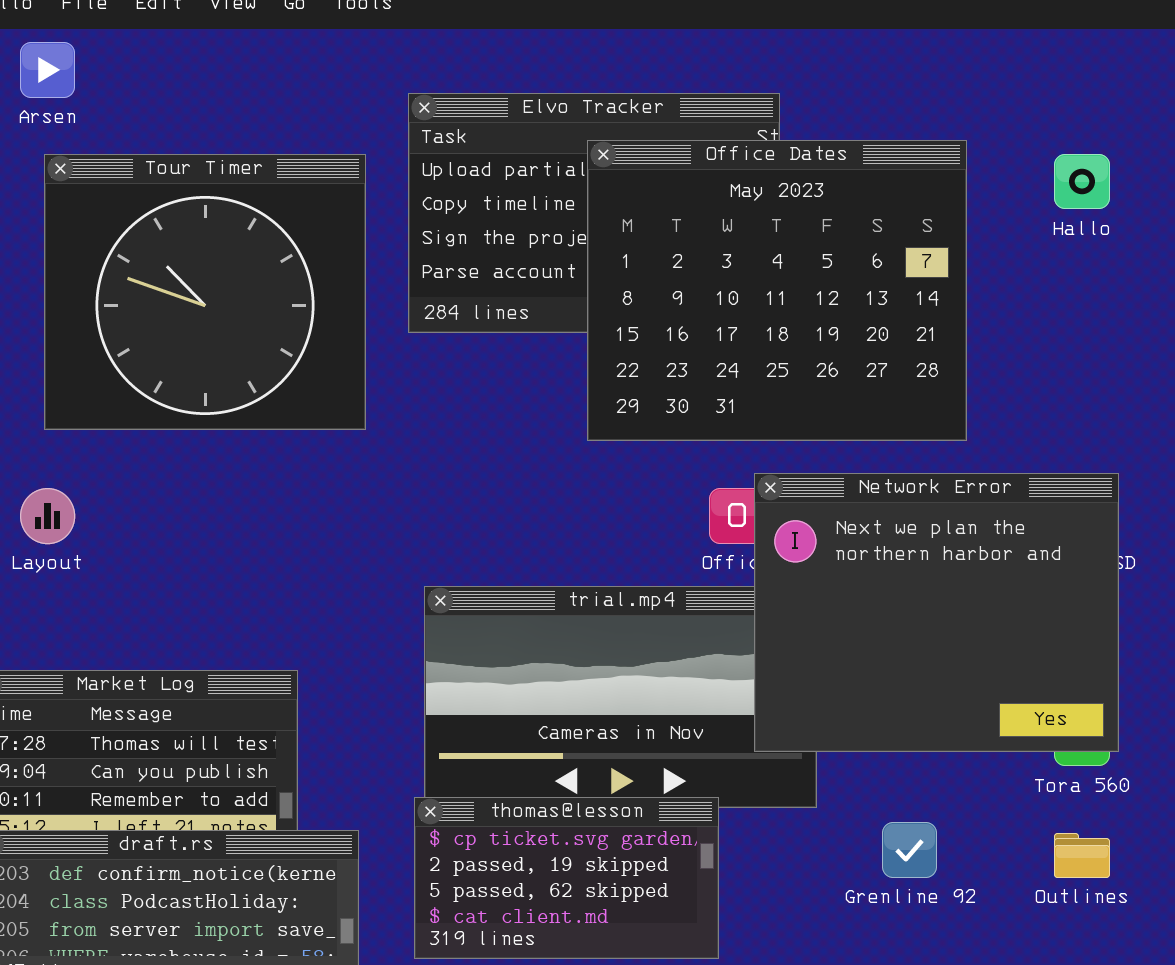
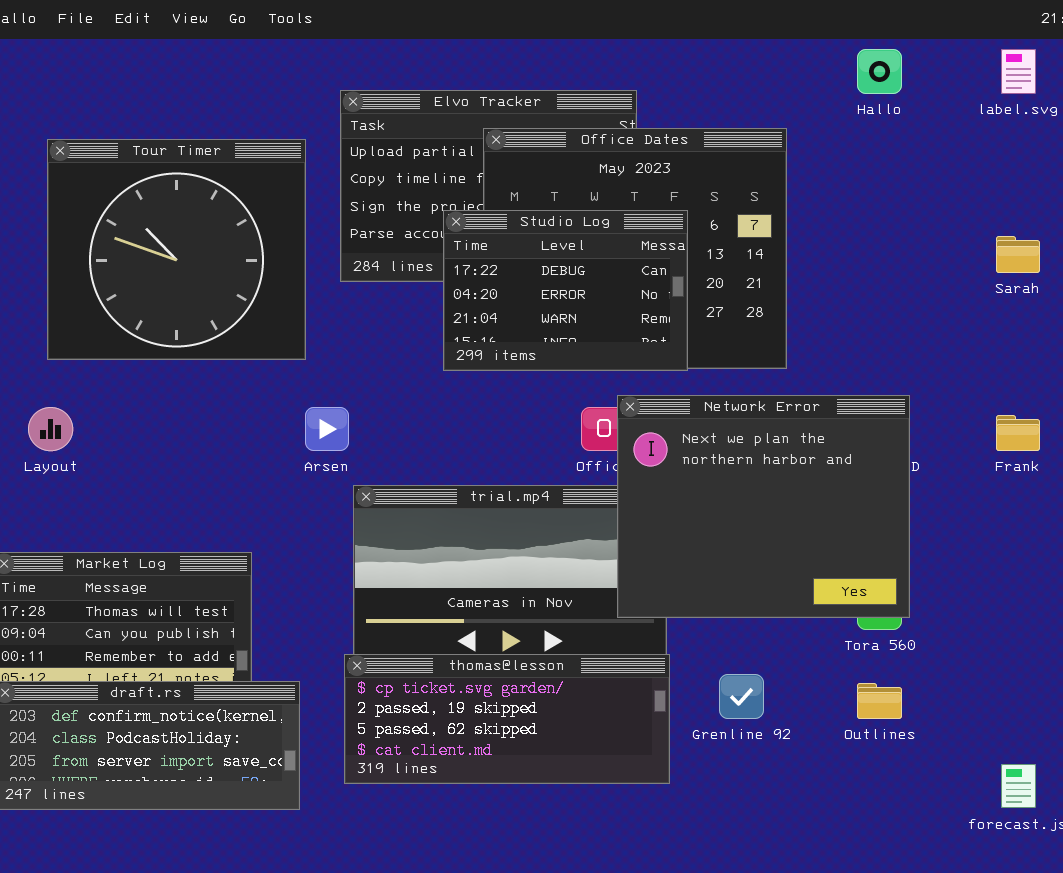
Arsen: [20,42,75,98] -> [305,407,349,451], moved
Hallo: [1054,154,1110,209] -> [857,49,902,94], moved
Studio Log: none -> [443,210,688,371], opened
thomas@lesson: [414,797,719,959] -> [344,654,670,784], resized

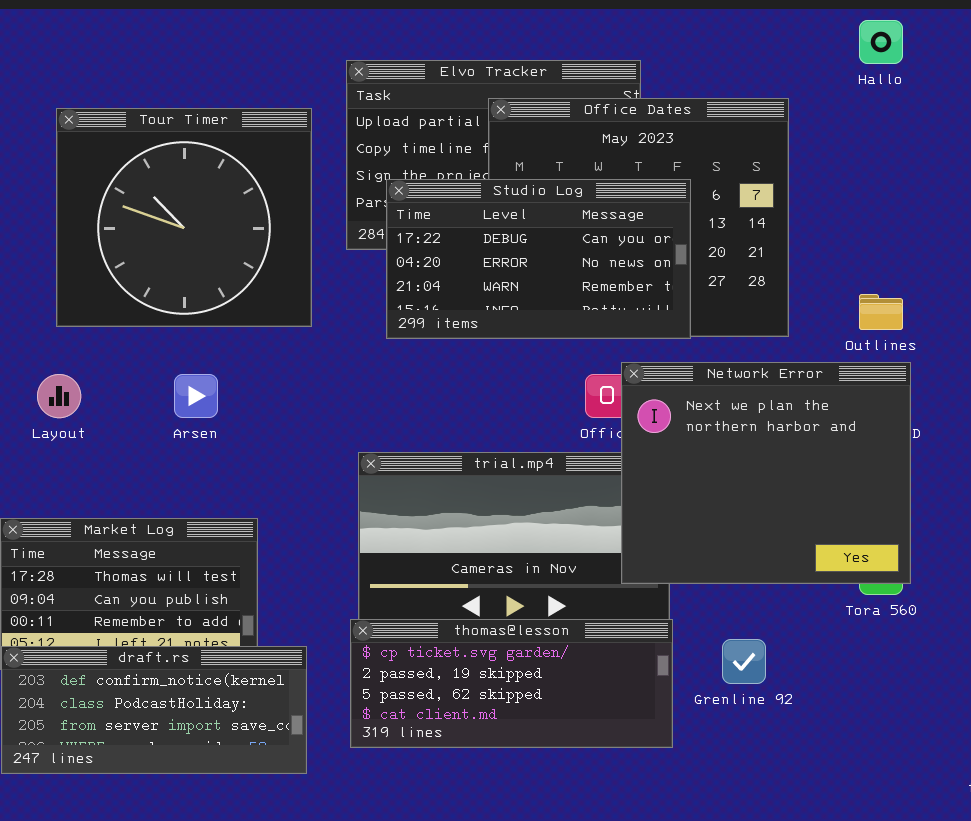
Studio Log: [443,210,688,371] -> [386,179,691,339], resized
Arsen: [305,407,349,451] -> [174,374,218,418], moved
Outlines: [857,683,902,719] -> [859,294,903,330], moved

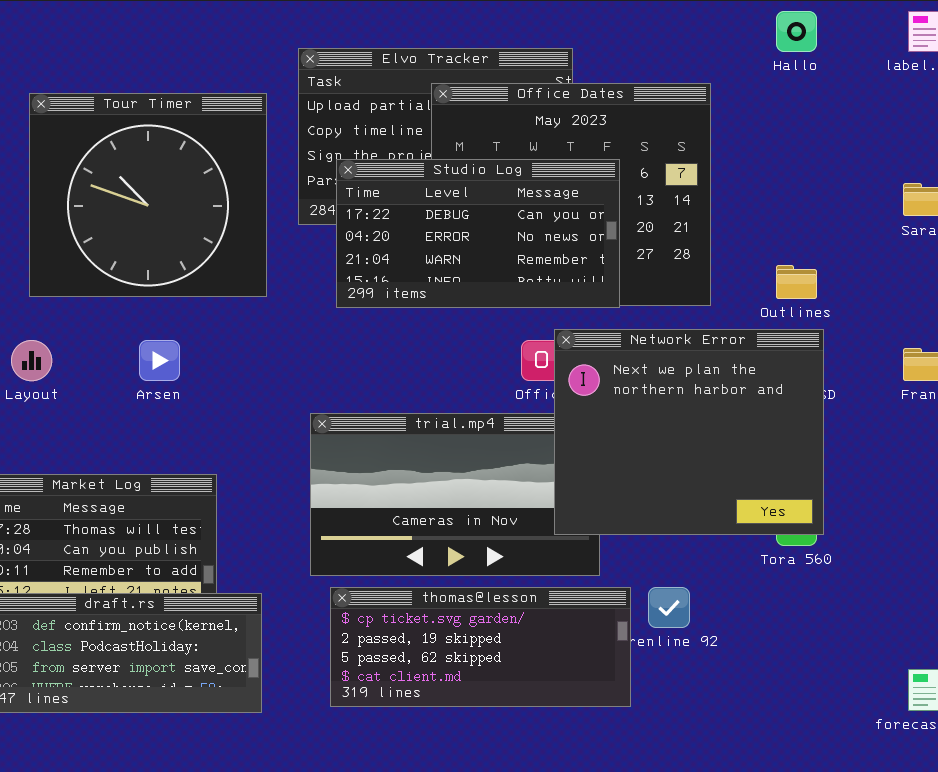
thomas@lesson: [350,619,673,748] -> [330,587,631,707], moved

